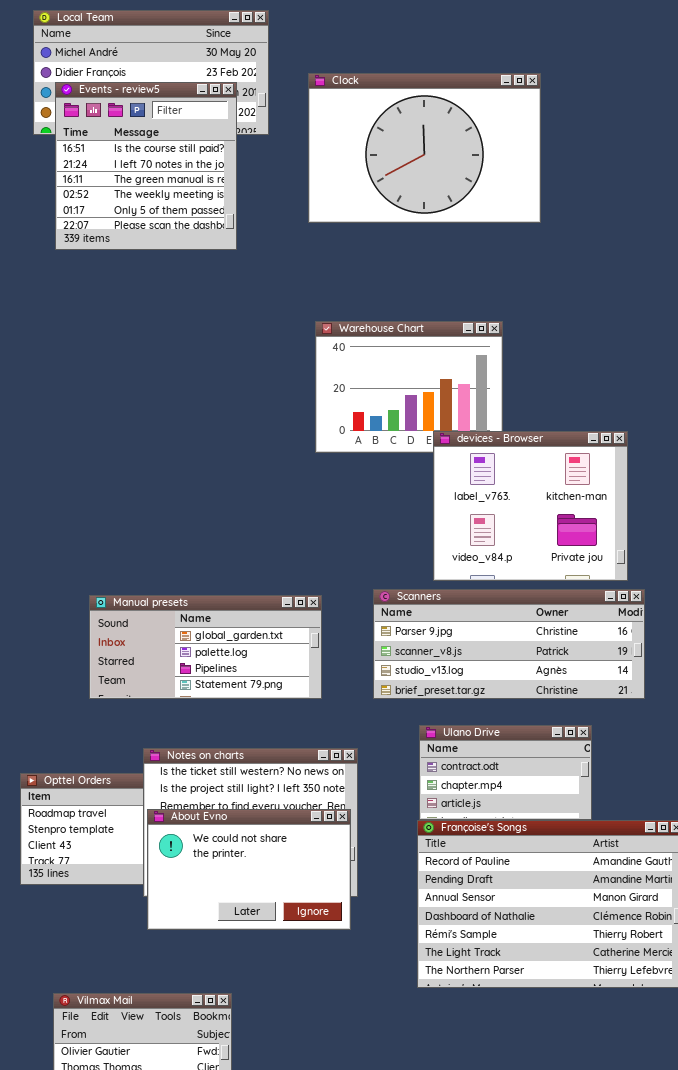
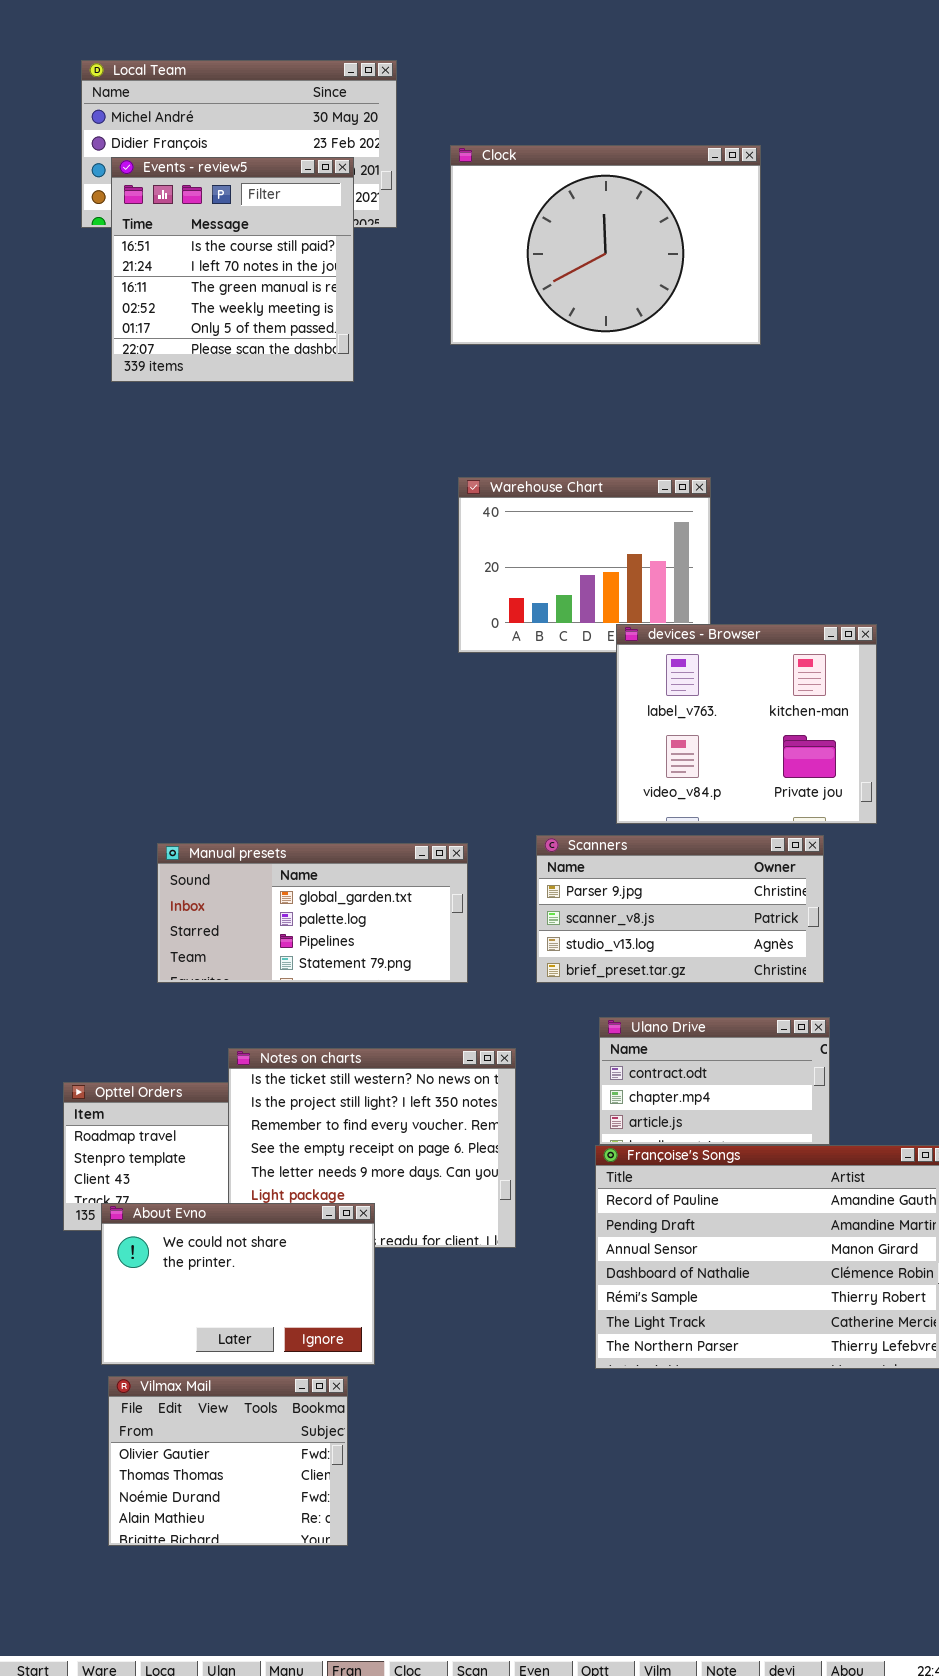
Scanners: [373,589,645,699] -> [536,835,824,983], resized
About Evno: [147,809,351,930] -> [101,1203,375,1365], moved

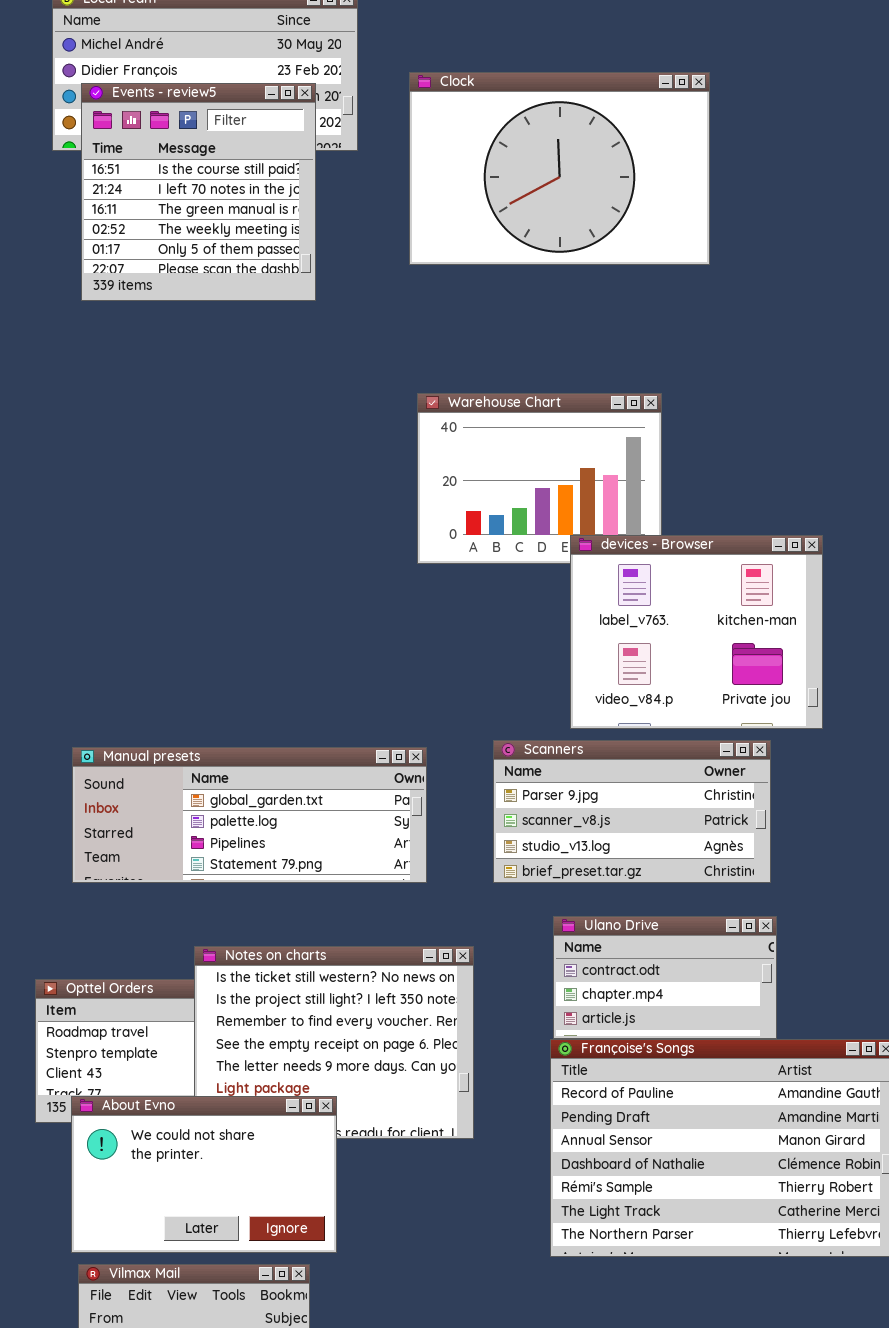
Manual presets: [157,843,468,983] -> [72,747,427,883], resized

